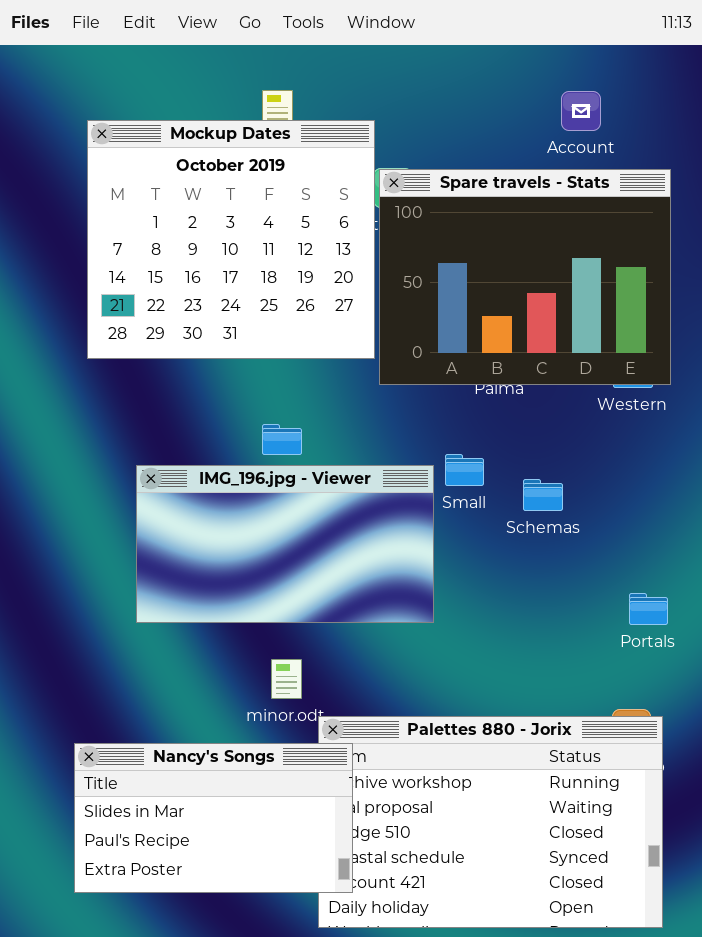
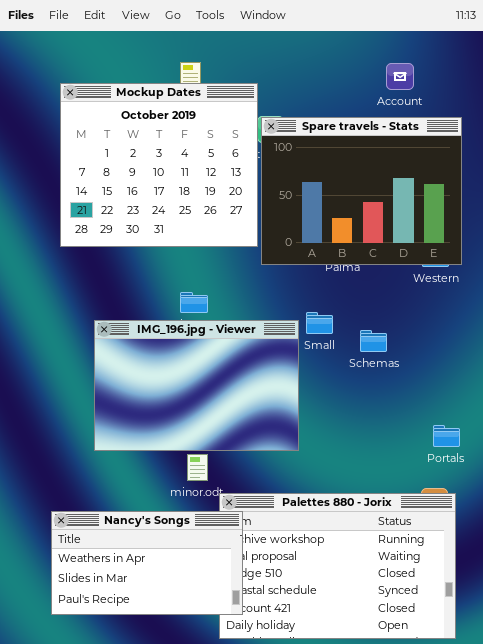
IMG_196.jpg - Viewer: [136,465,434,623] -> [94,320,299,451], resized
Portals: [629,593,668,625] -> [433,425,460,447], moved
Nancy's Songs: [74,743,353,893] -> [51,511,243,615], scrolled up 1 row

